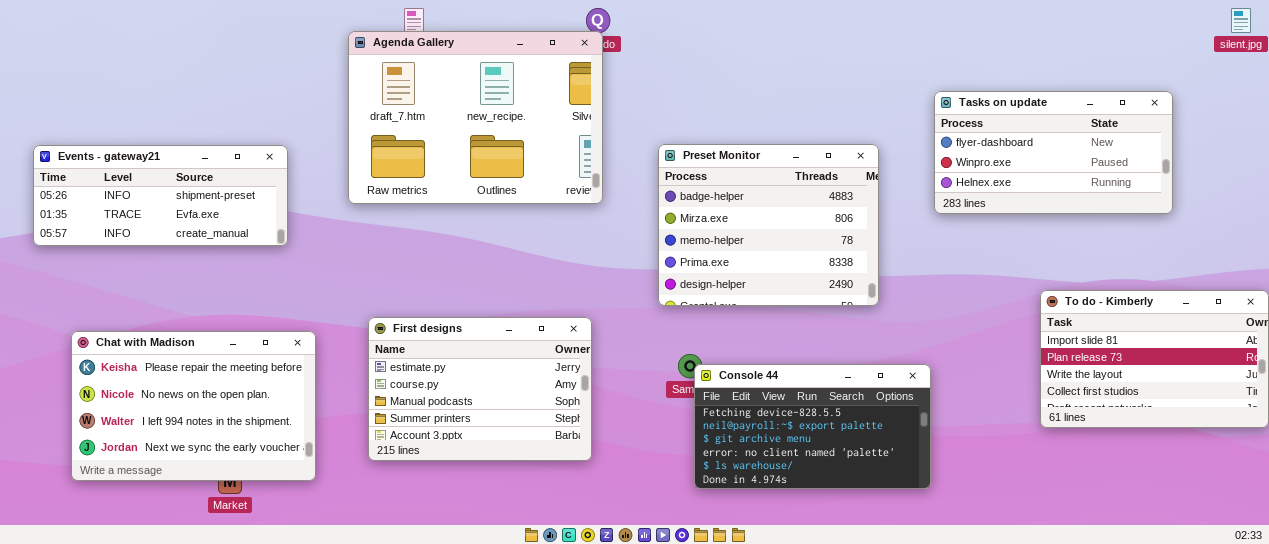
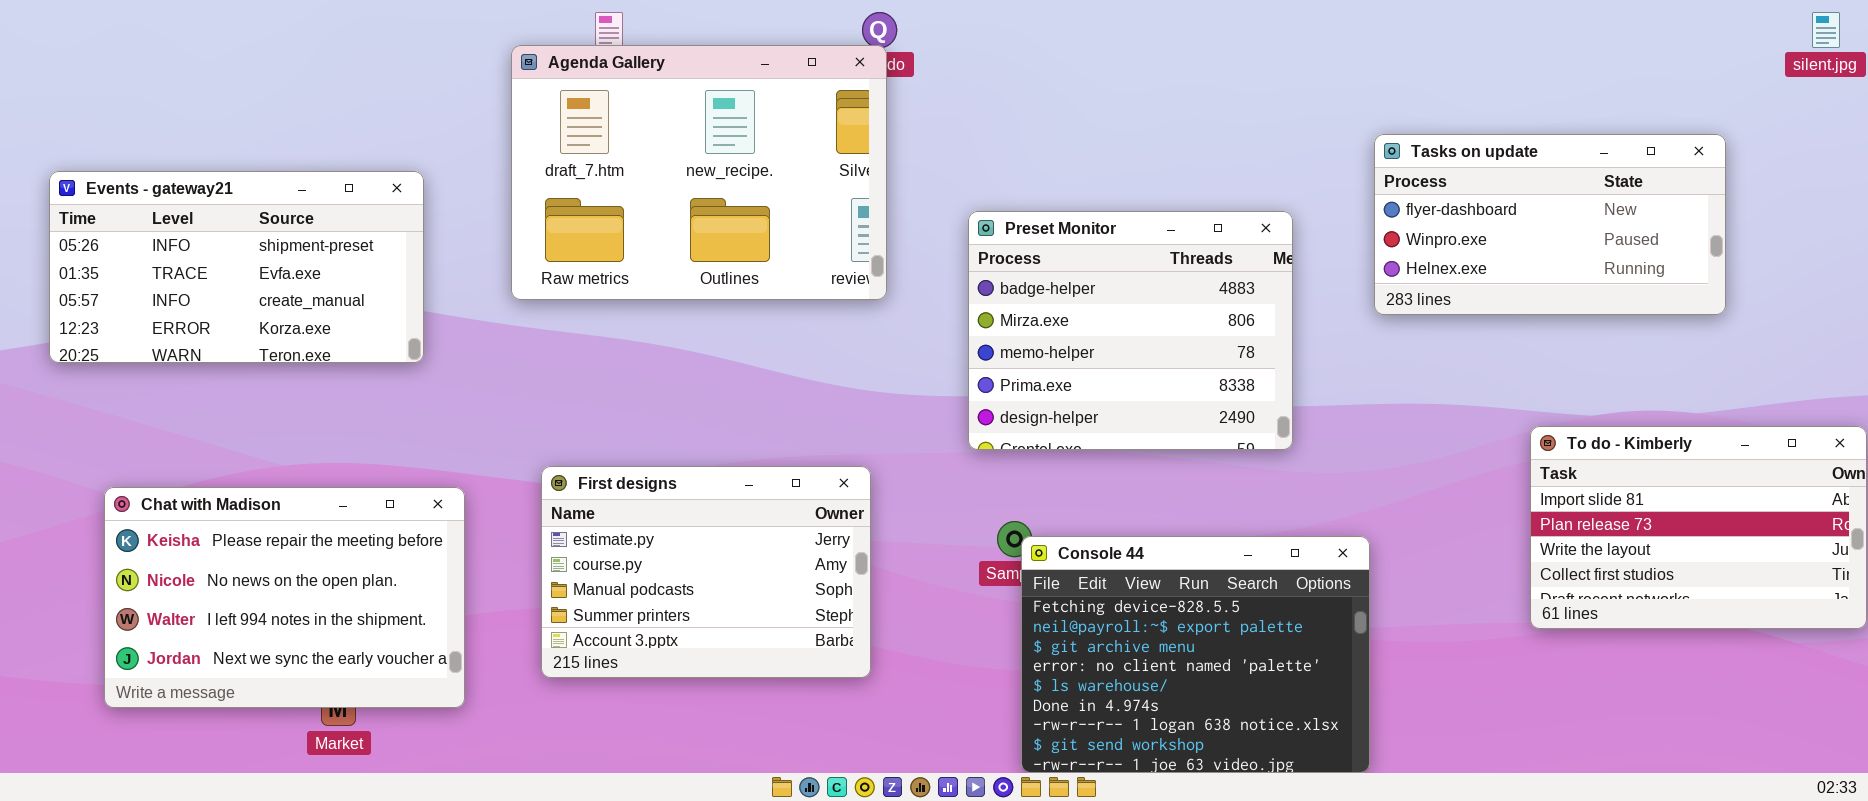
Events - gateway21: [33,145,288,246] -> [49,171,424,363], resized
Console 44: [694,364,931,489] -> [1021,536,1370,773], resized

